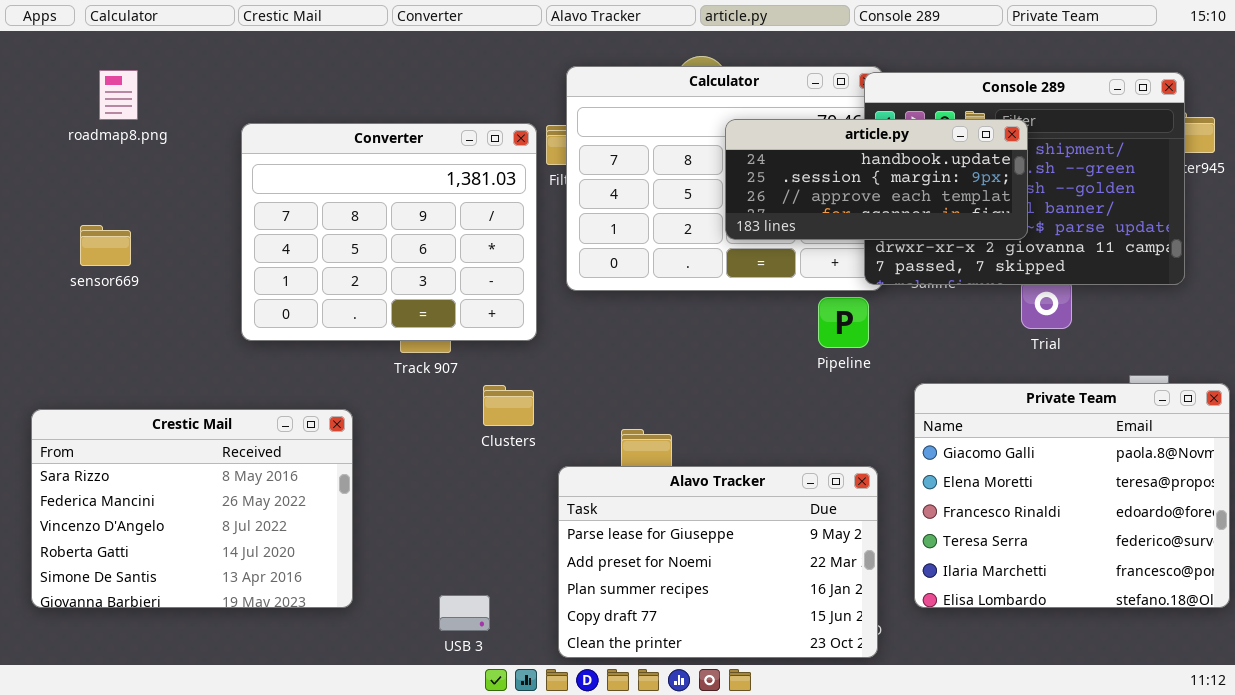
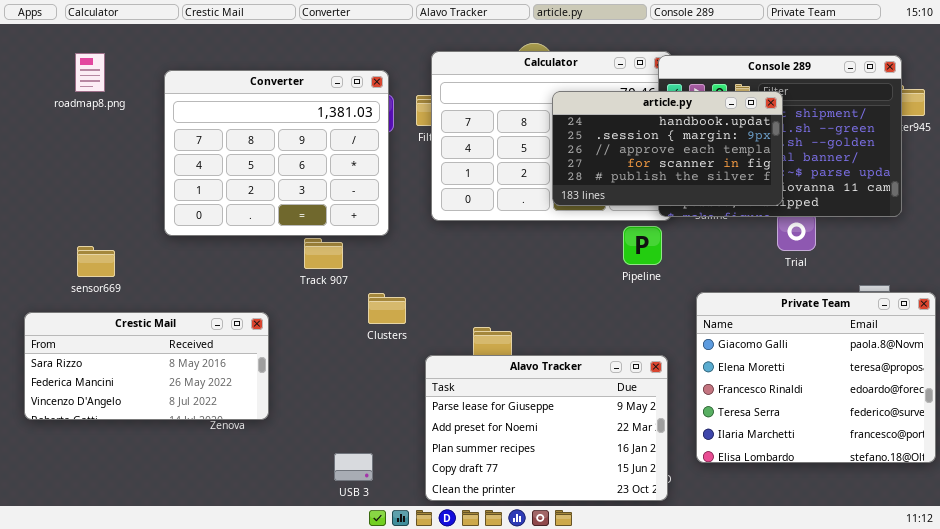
article.py: [725,119,1028,240] -> [552,91,783,206], resized
Converter: [241,123,537,341] -> [164,70,389,236], moved
sensor669: [80,225,131,266] -> [77,246,115,277], moved
Crestic Mail: [31,409,353,608] -> [24,312,269,420], resized

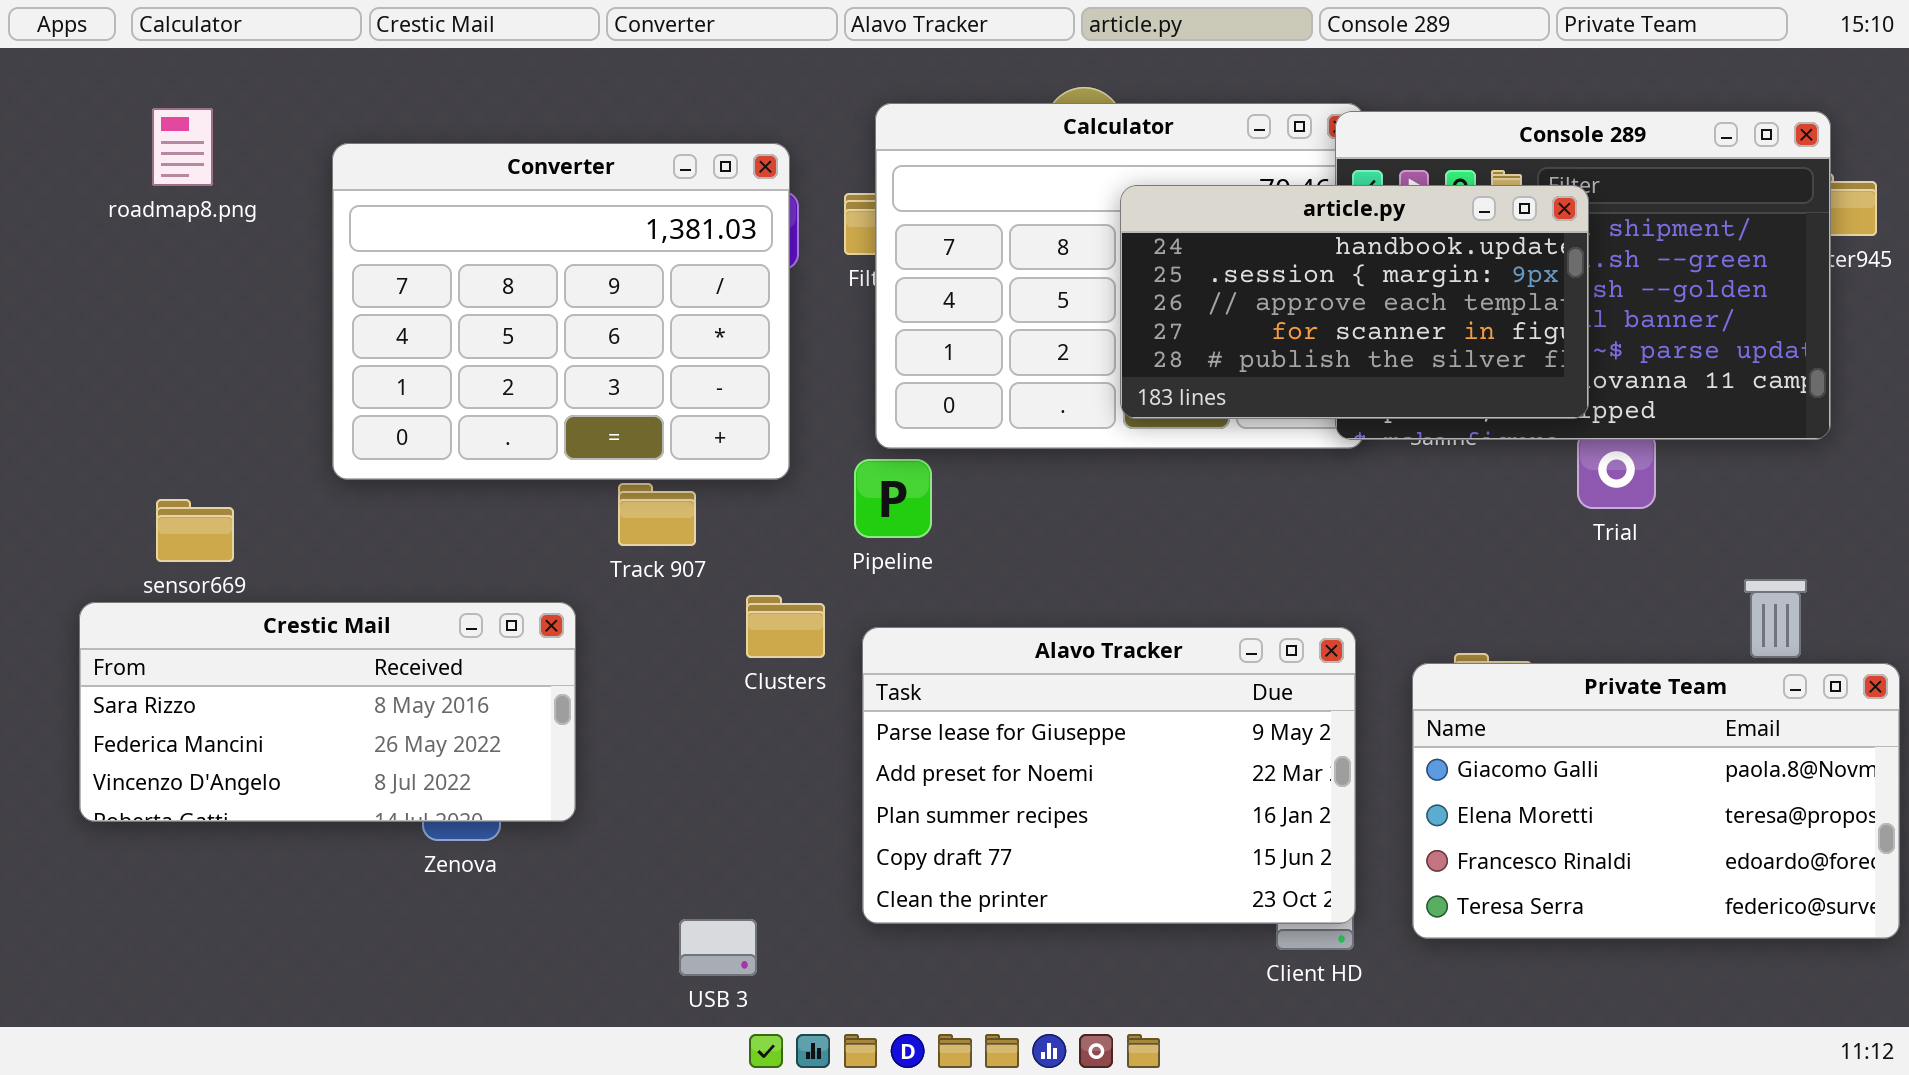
Pipeline: [623,226,662,265] -> [854,459,932,538], moved
Private Team: [696,292,936,463] -> [1412,663,1900,939], resized
Crestic Mail: [24,312,269,420] -> [79,602,576,822], moved
Alavo Tracker: [425,355,668,501] -> [862,627,1356,924], moved

